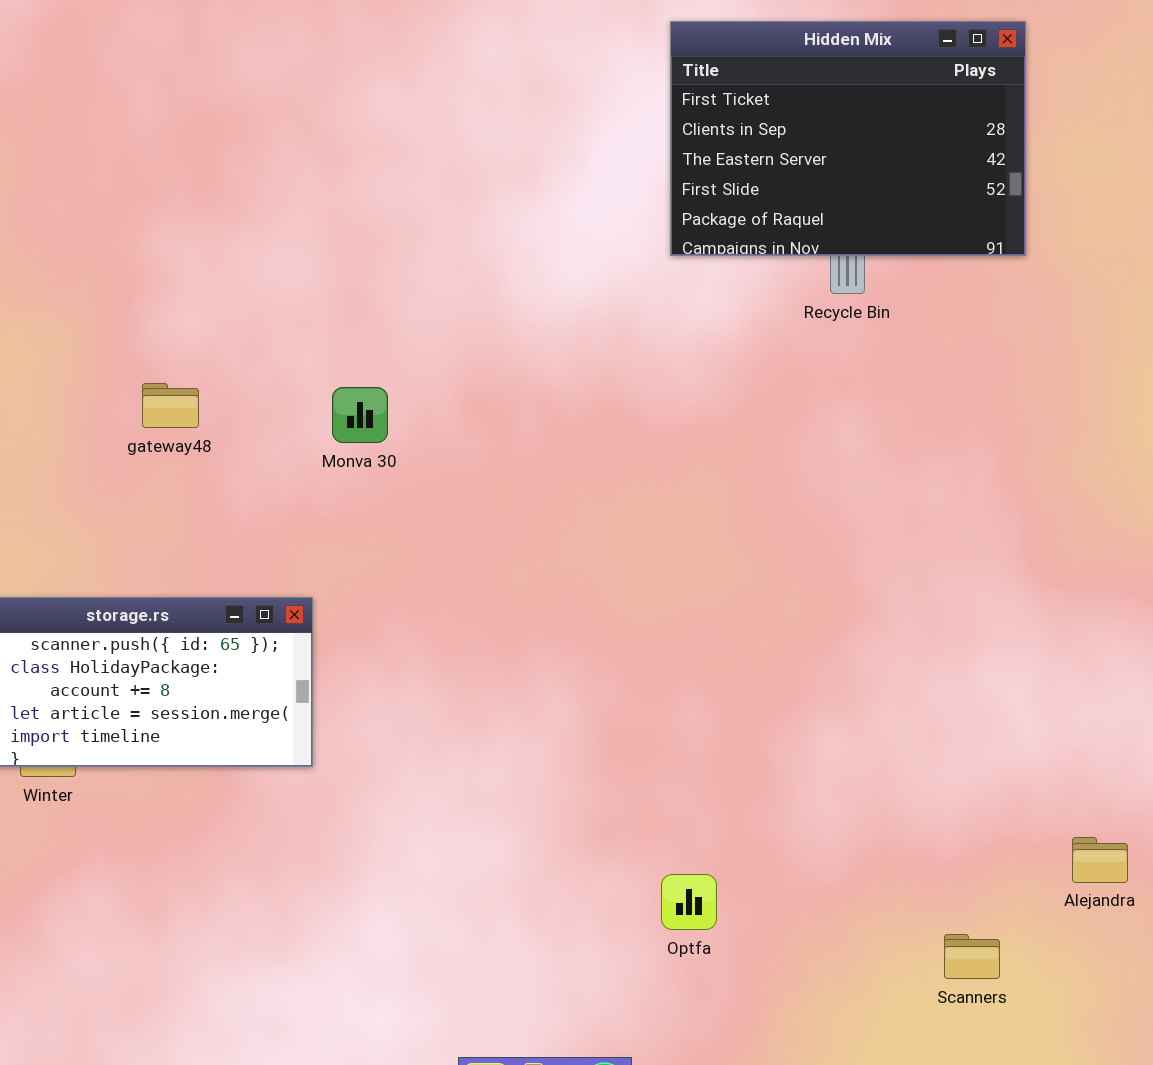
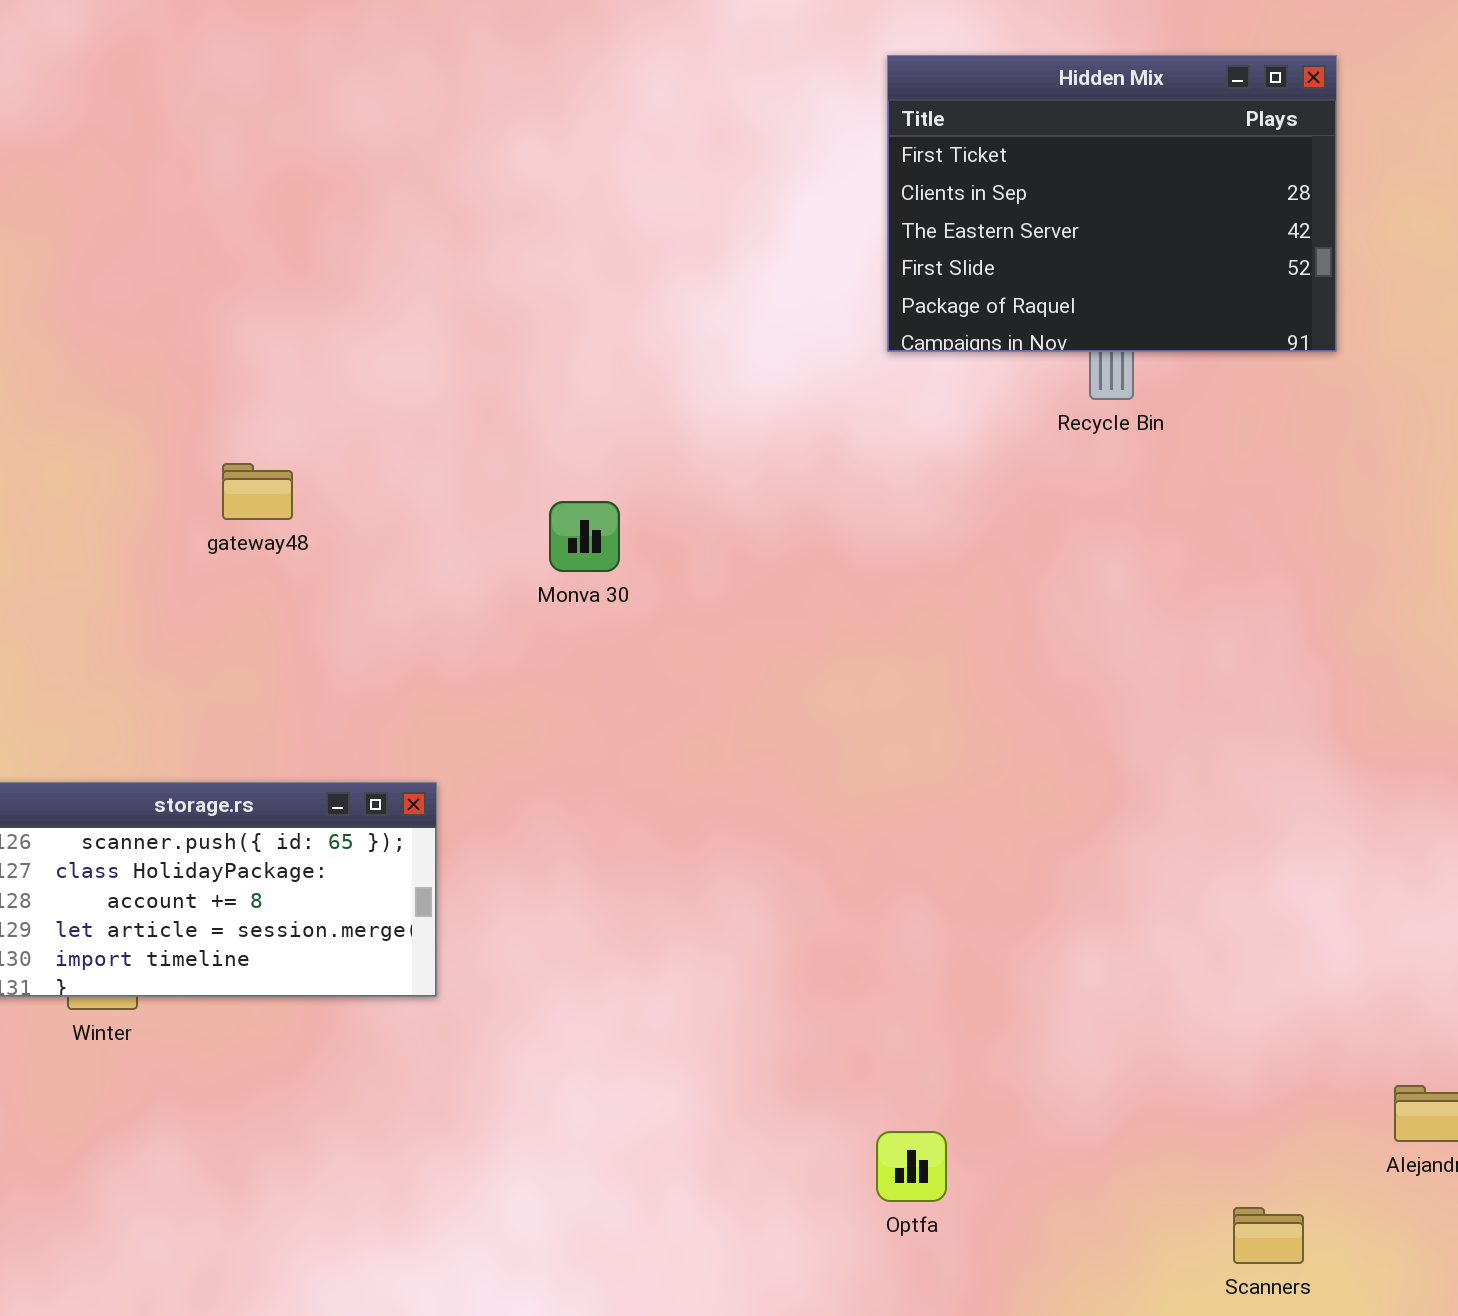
gateway48: [142,383,199,428] -> [222,463,293,520], moved
Monva 30: [332,387,388,443] -> [549,501,620,572], moved

